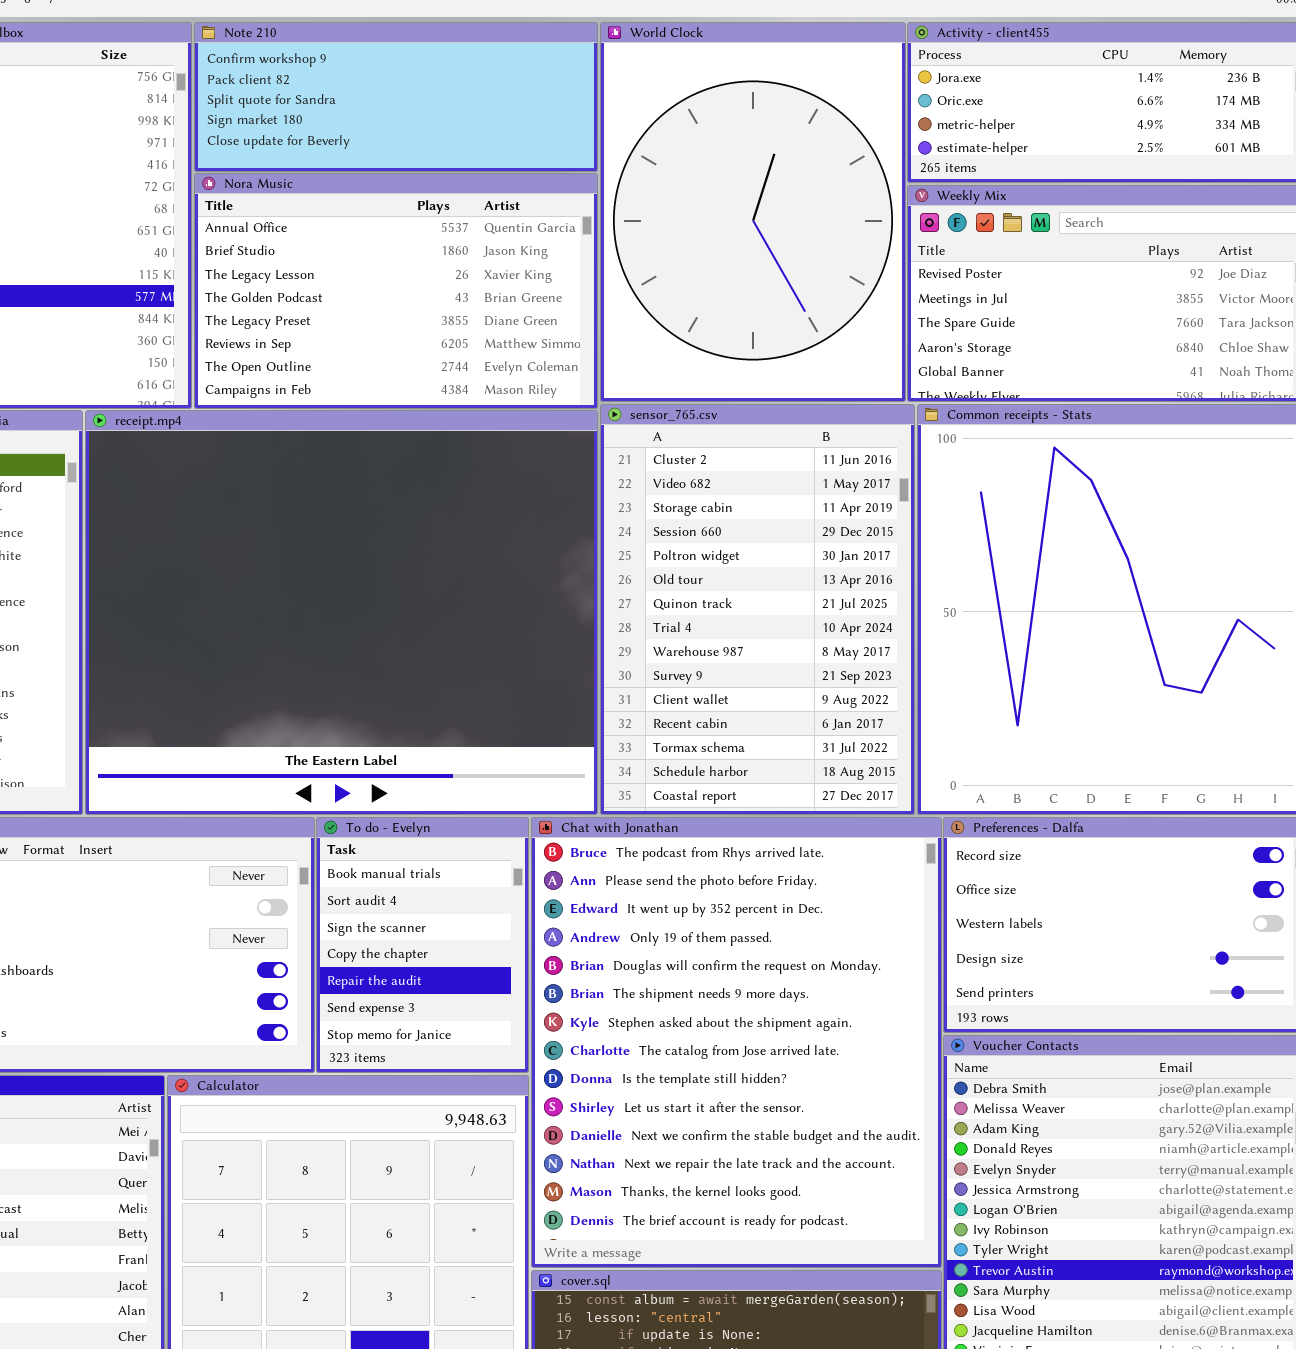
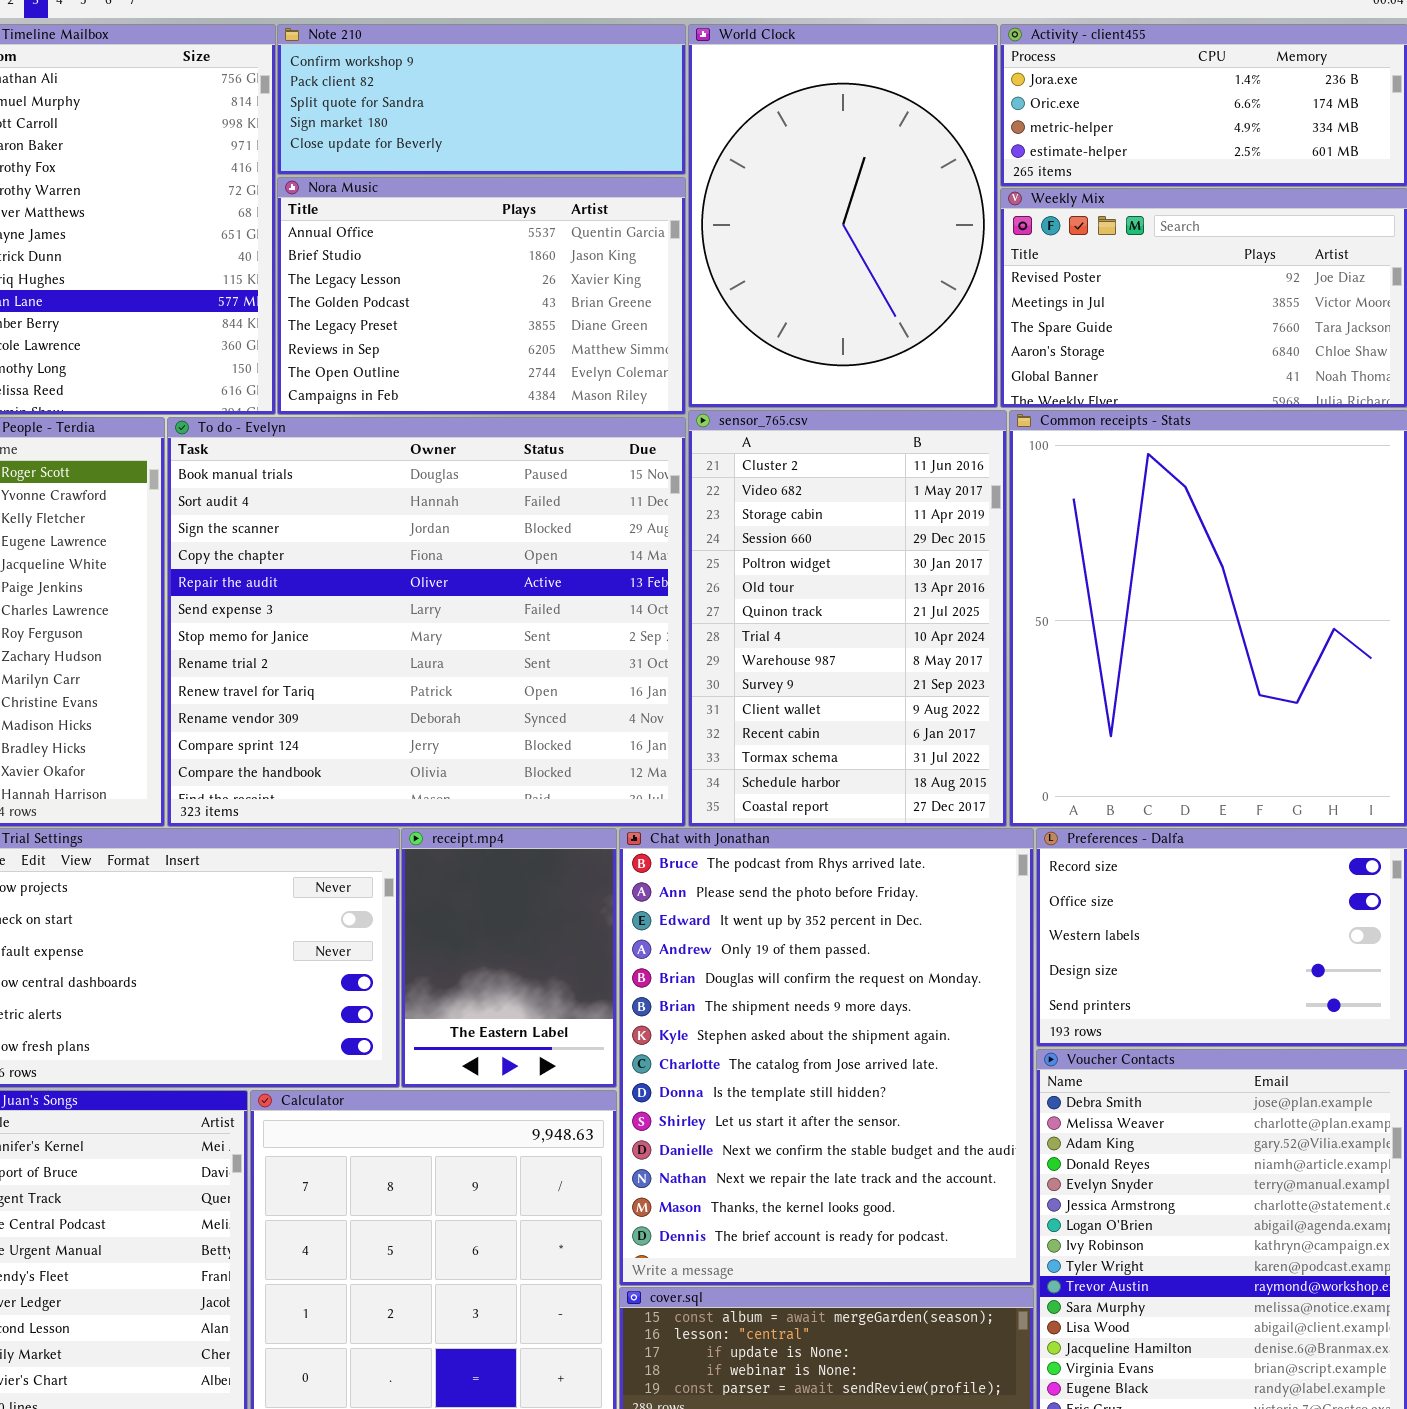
receipt.mp4: [85,410,598,815] -> [401,828,617,1088], moved, resized
To do - Evelyn: [316,817,529,1073] -> [167,417,686,827], moved, resized

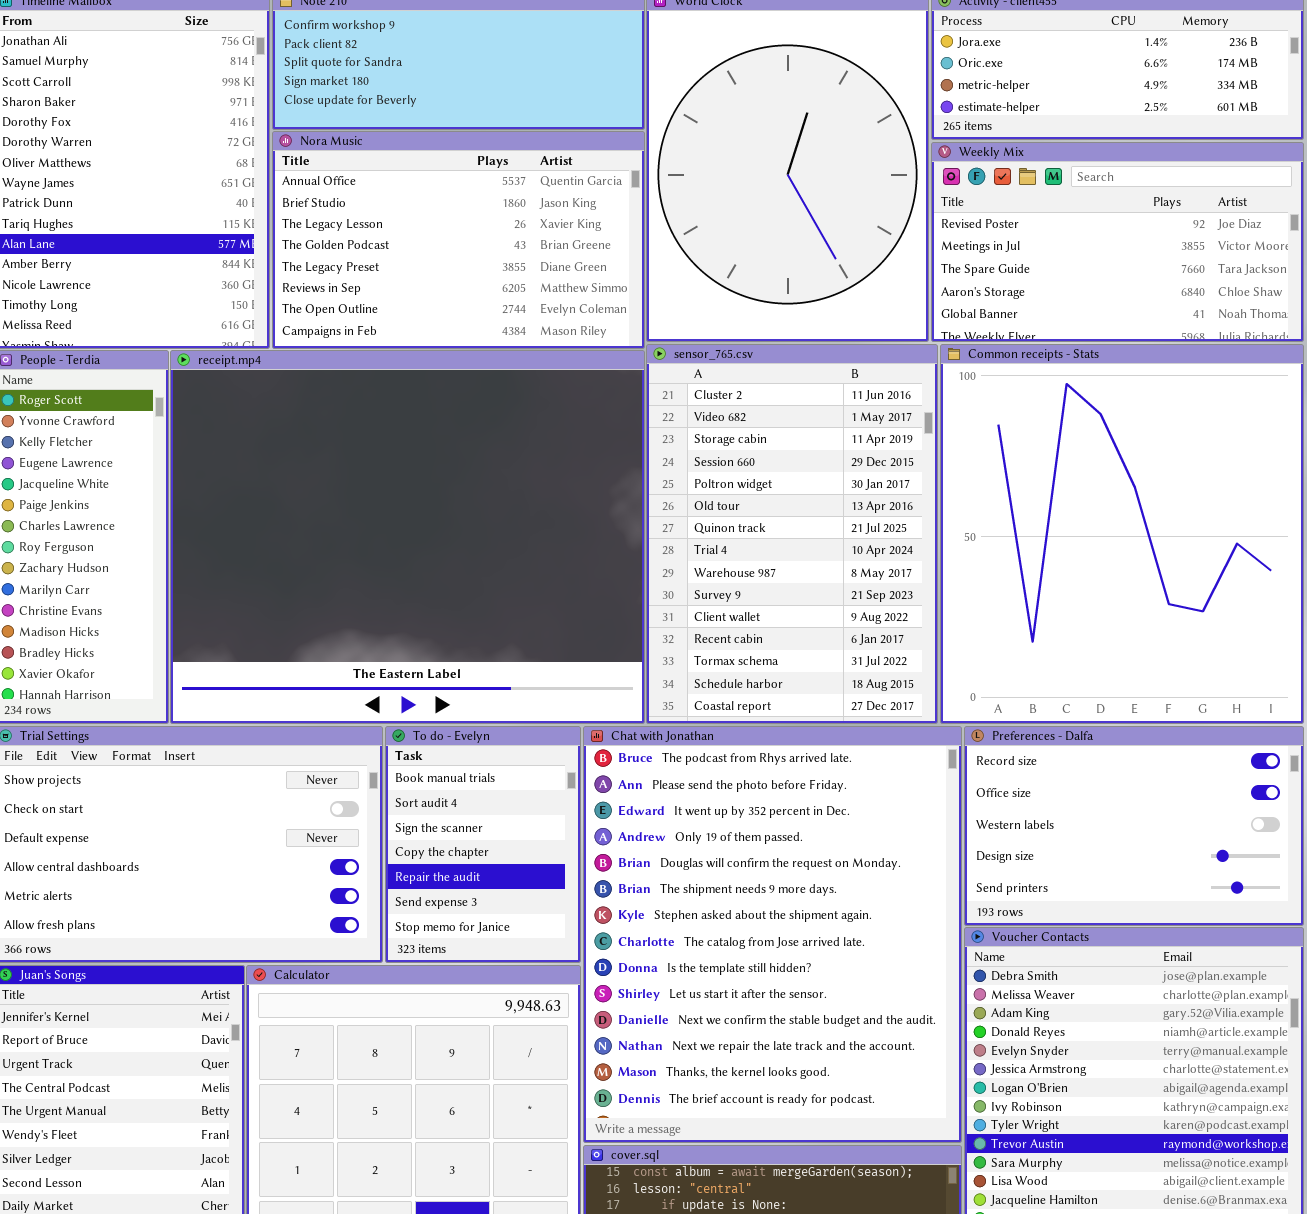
To do - Evelyn: [167,417,686,827] -> [385,726,581,963], moved, resized
receipt.mp4: [401,828,617,1088] -> [170,350,645,724], moved, resized

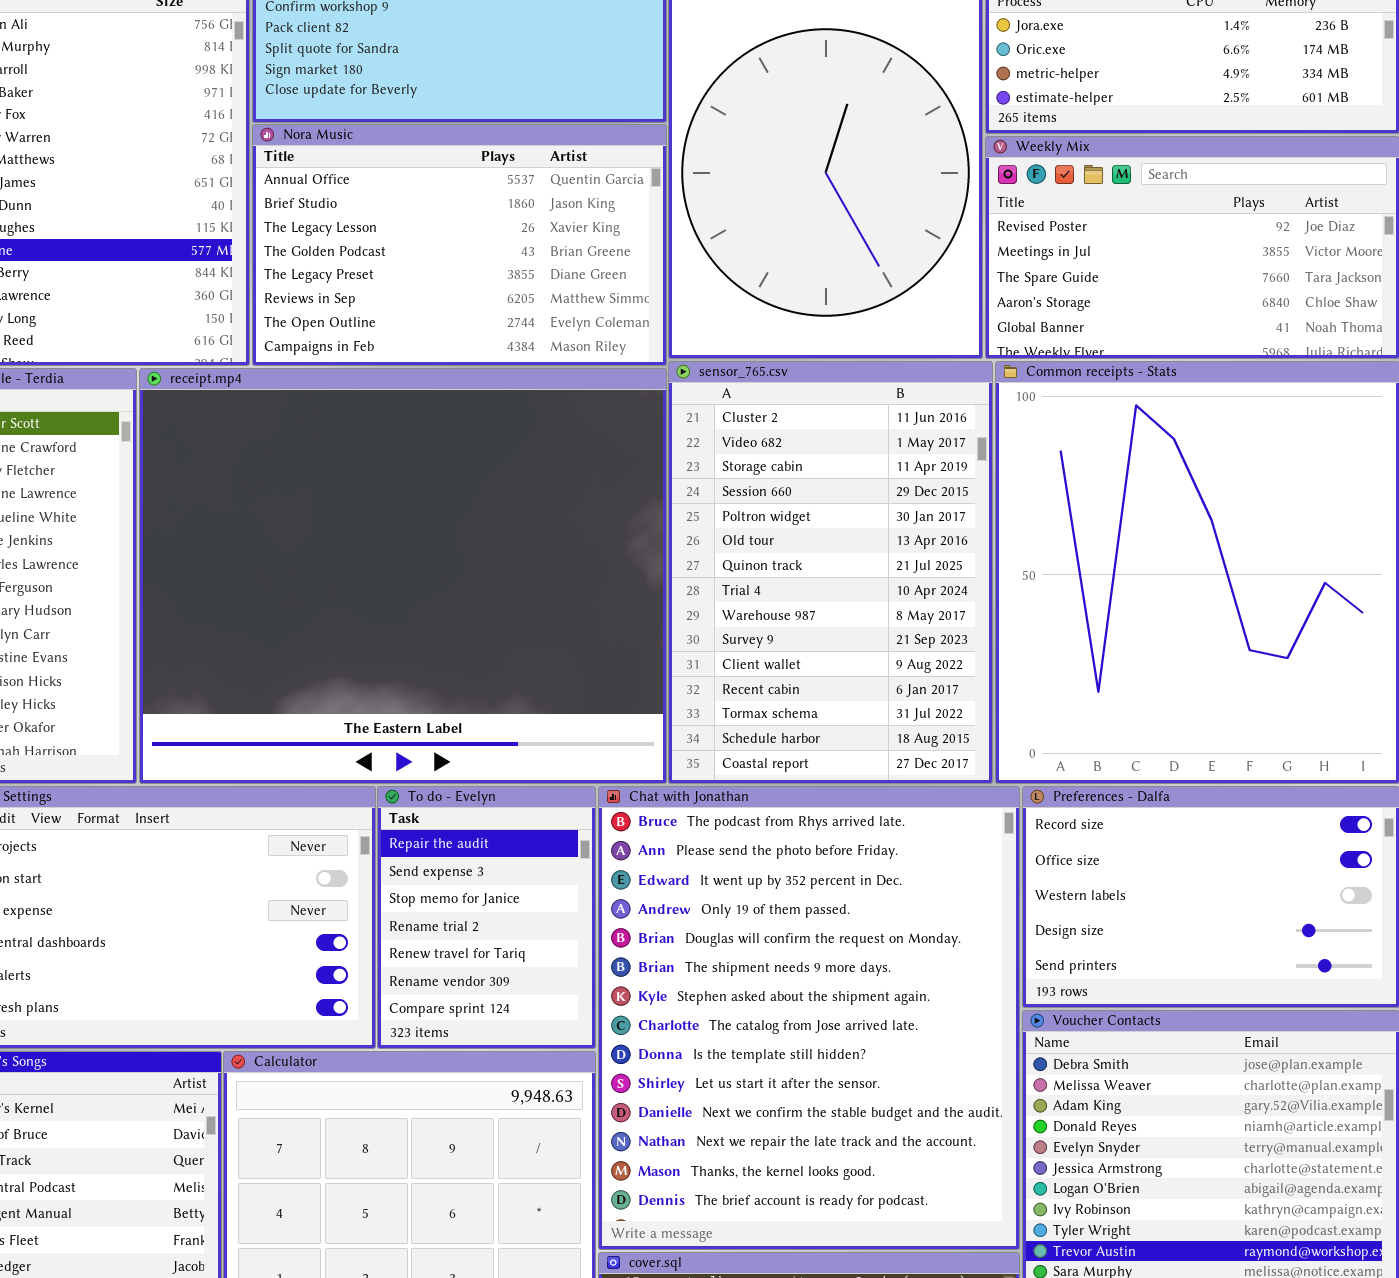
To do - Evelyn: [385,726,581,963] -> [377,786,596,1049], scrolled down 4 rows

